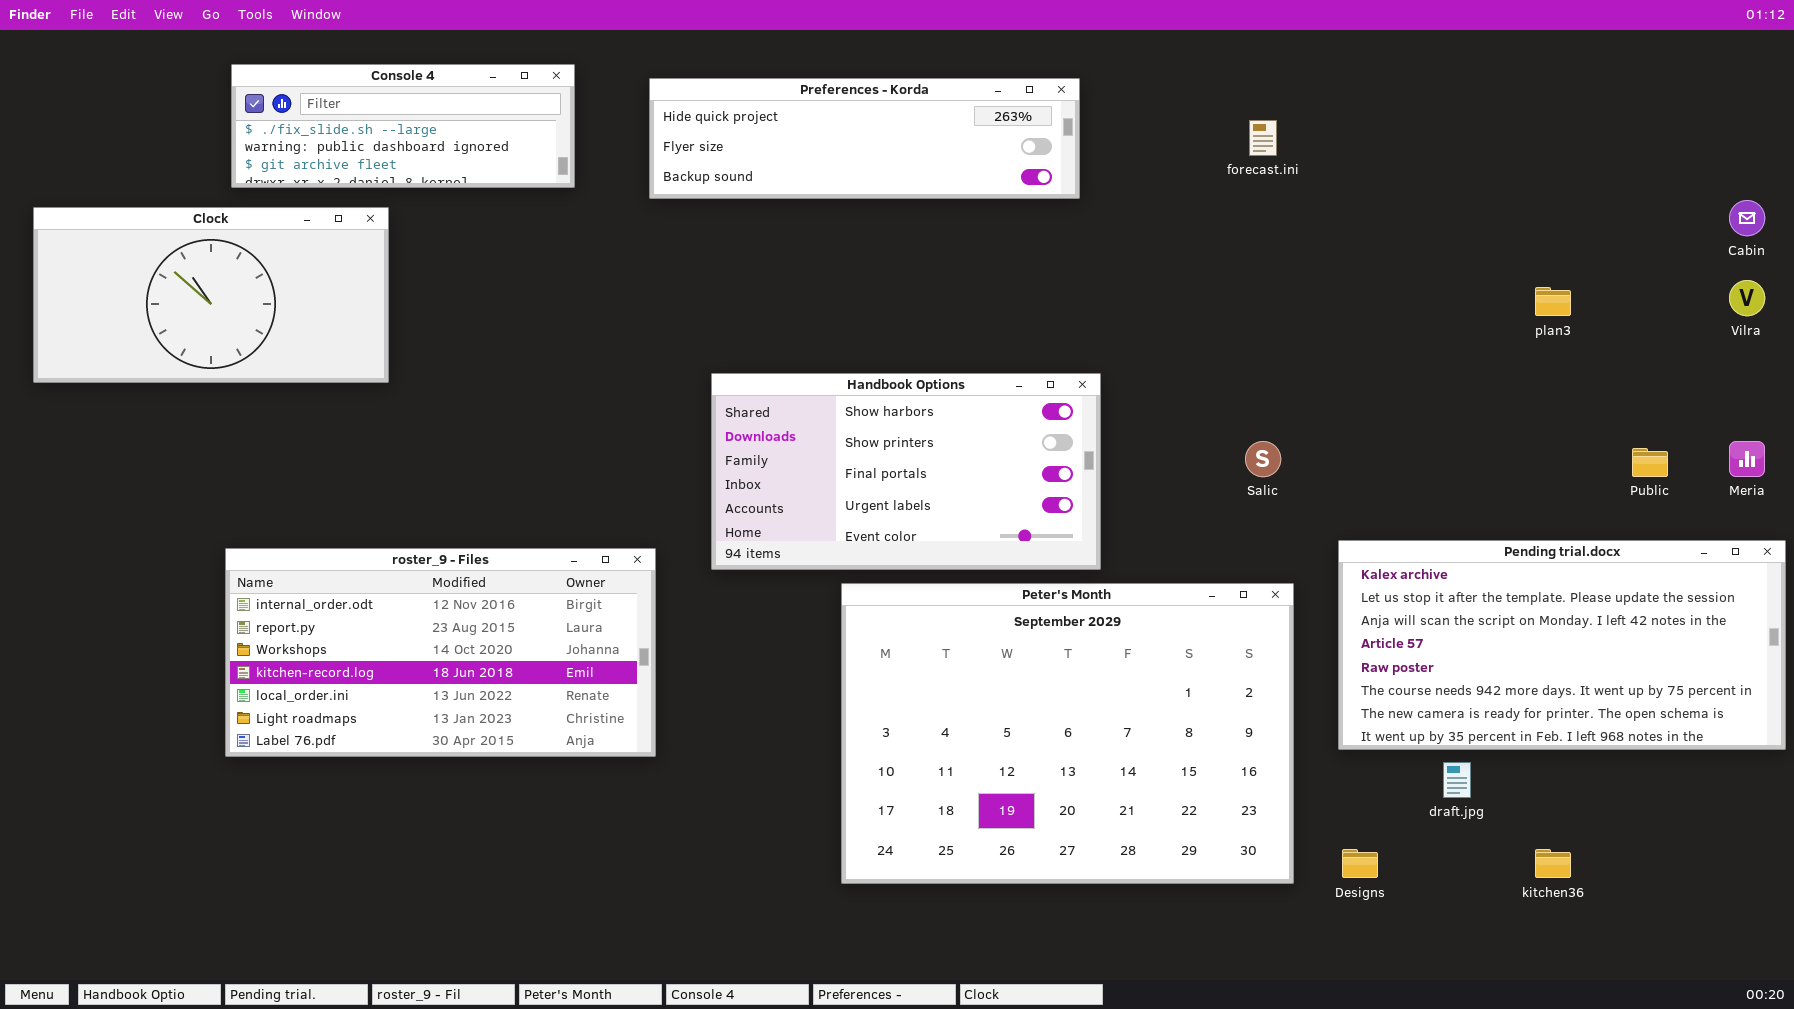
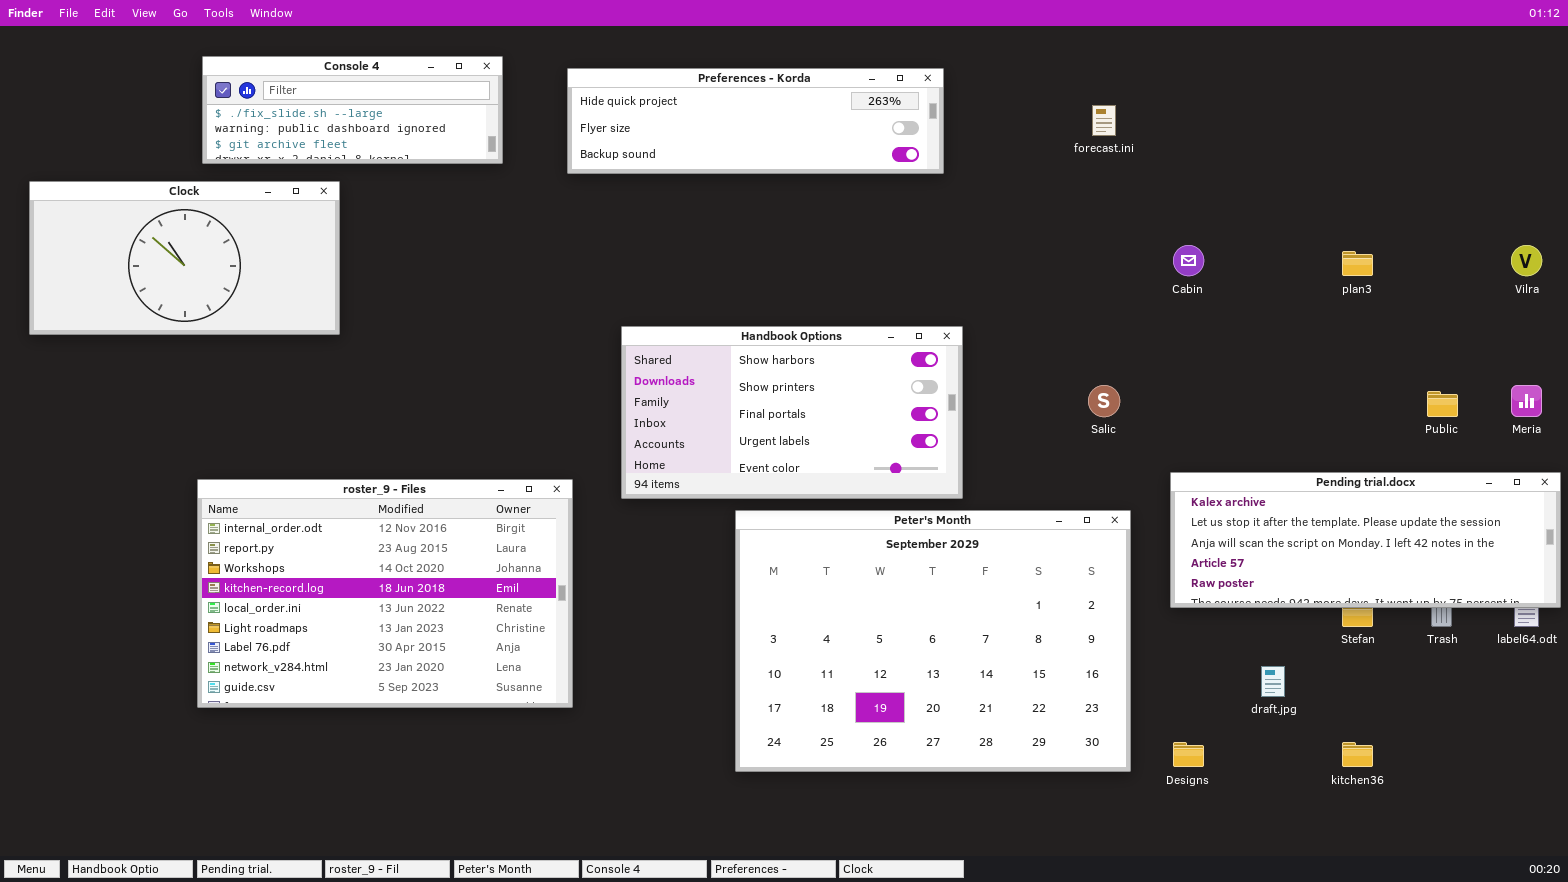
Cabin: [1729,200,1765,236] -> [1173,245,1204,276], moved
Pending trial.docx: [1338,540,1786,750] -> [1170,472,1561,608], resized
roster_9 - Files: [225,548,656,757] -> [197,479,573,708], resized

